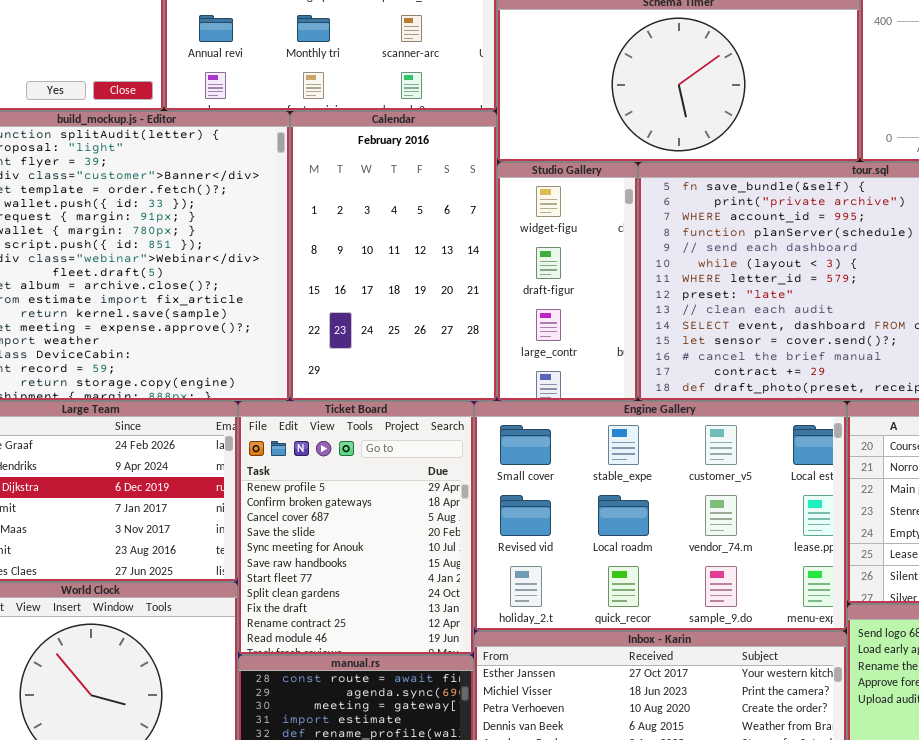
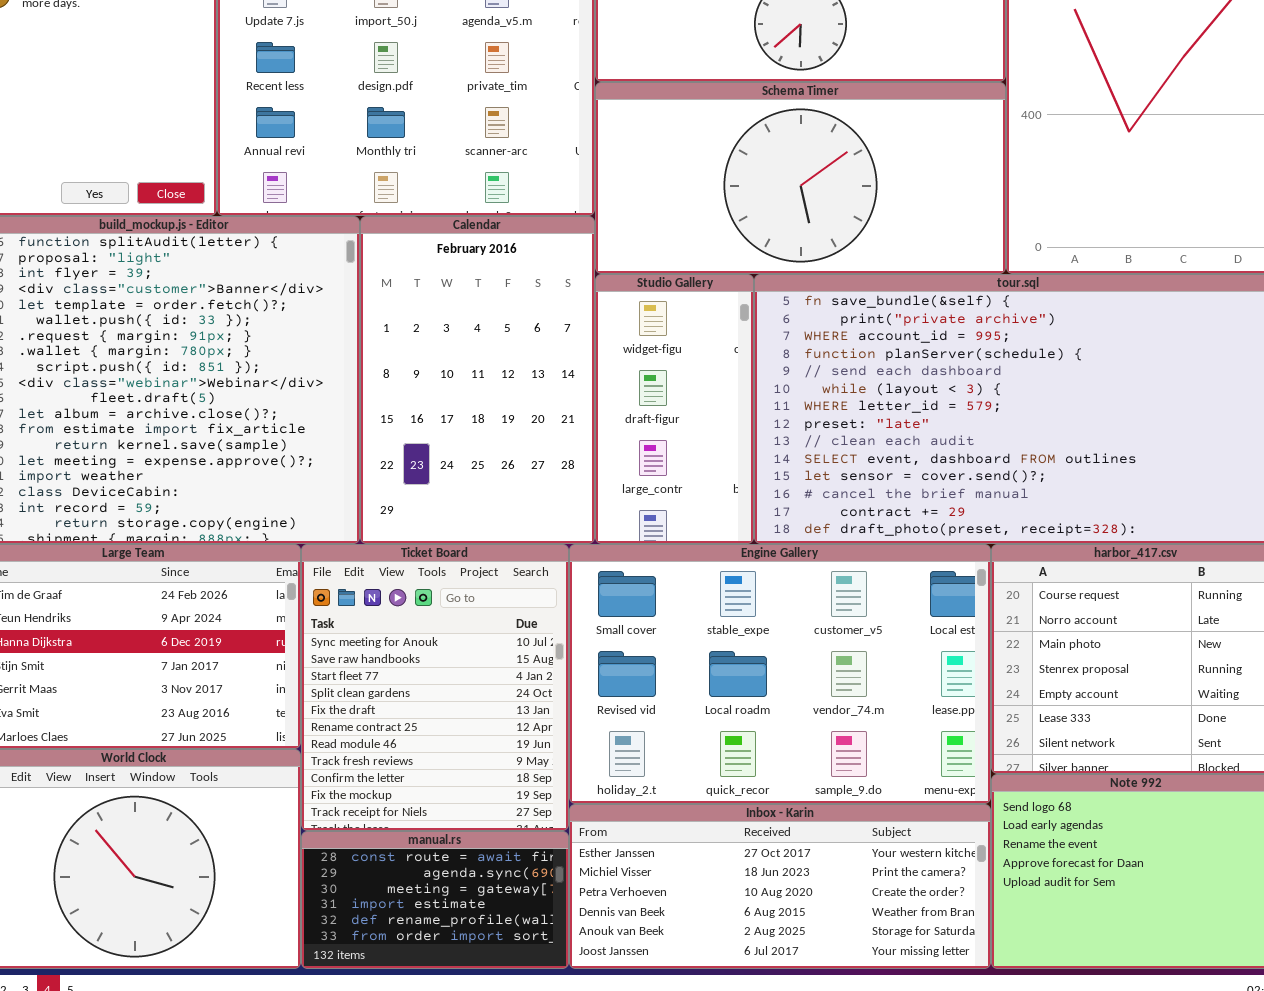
Ticket Board: [238,401,474,655] -> [301,544,569,831], scrolled down 4 rows

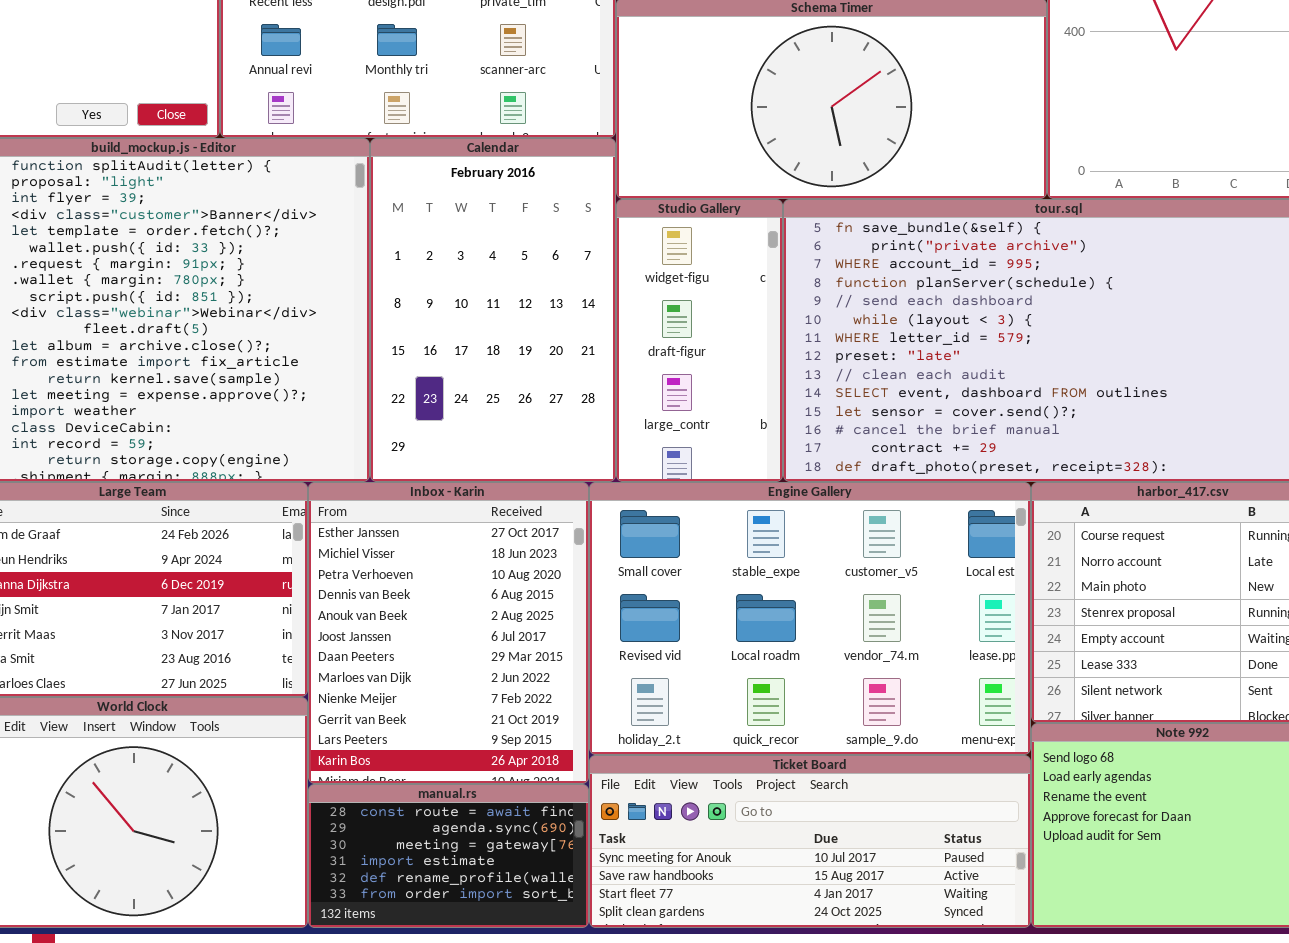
Ticket Board: [301,544,569,831] -> [589,755,1031,928], moved, resized
Inbox - Karin: [569,804,991,969] -> [308,482,589,784], moved, resized

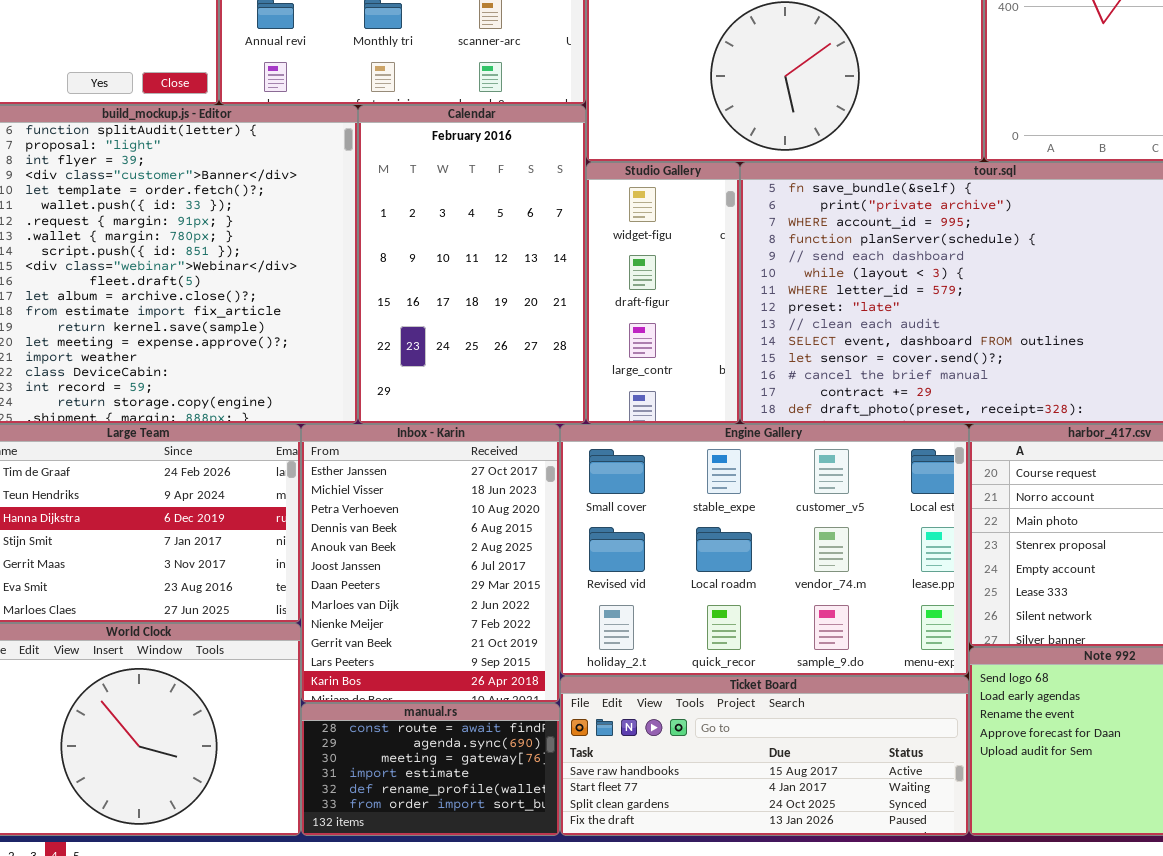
Ticket Board: [589,755,1031,928] -> [560,676,969,836], scrolled down 1 row

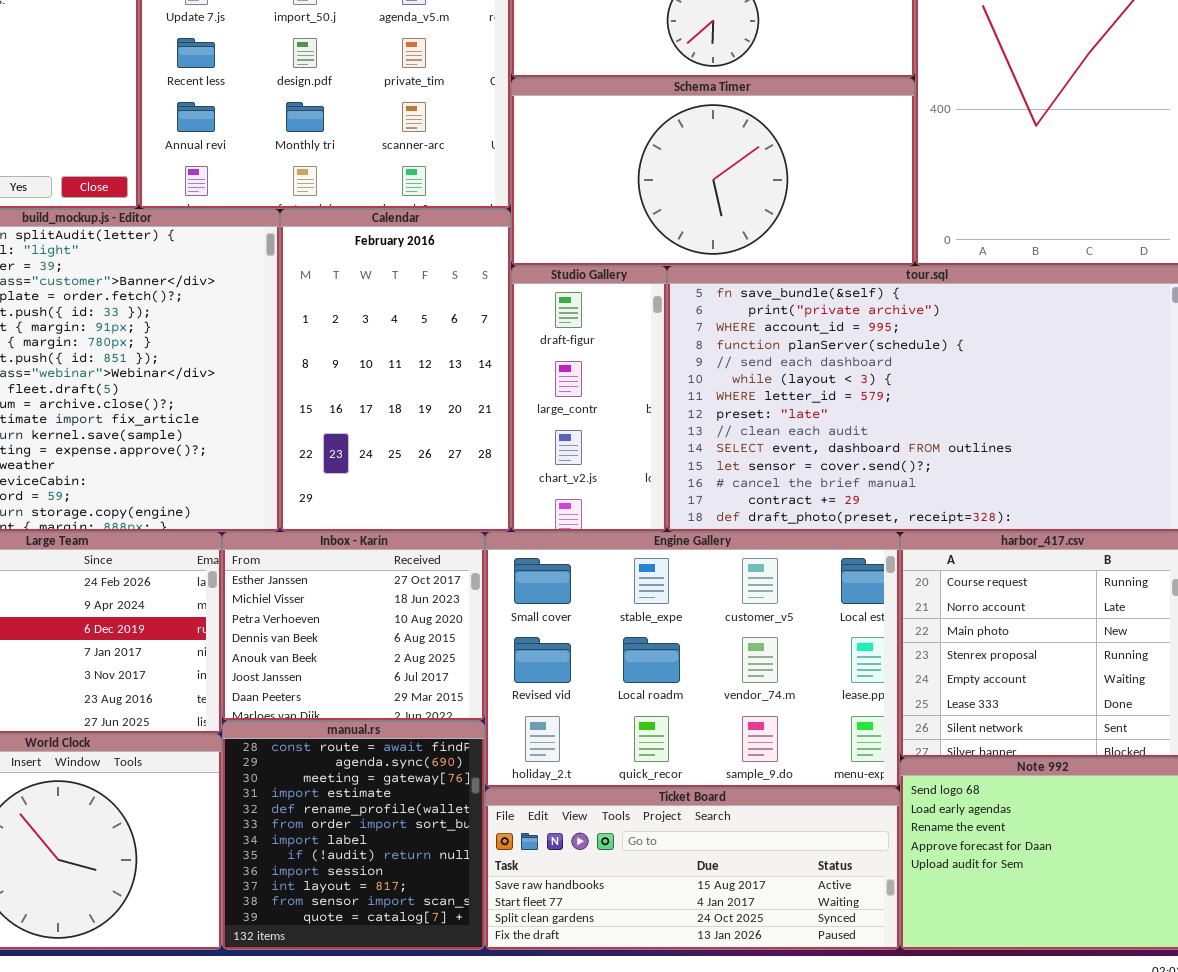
Studio Gallery: [586,162,740,424] -> [511,266,667,532], scrolled down 1 row
Inbox - Karin: [301,424,560,703] -> [222,532,485,721], resized
manual.rs: [301,703,560,836] -> [222,721,485,950], resized

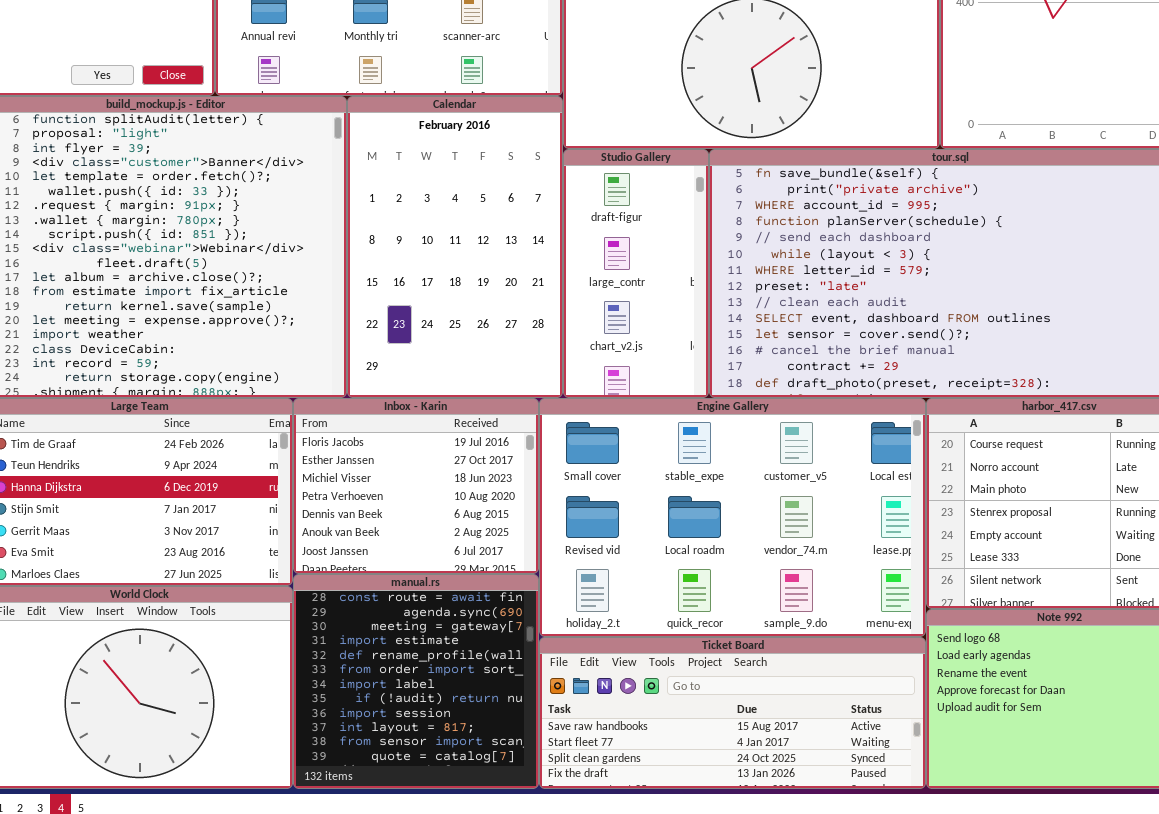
Inbox - Karin: [222,532,485,721] -> [293,398,539,574], scrolled up 1 row

